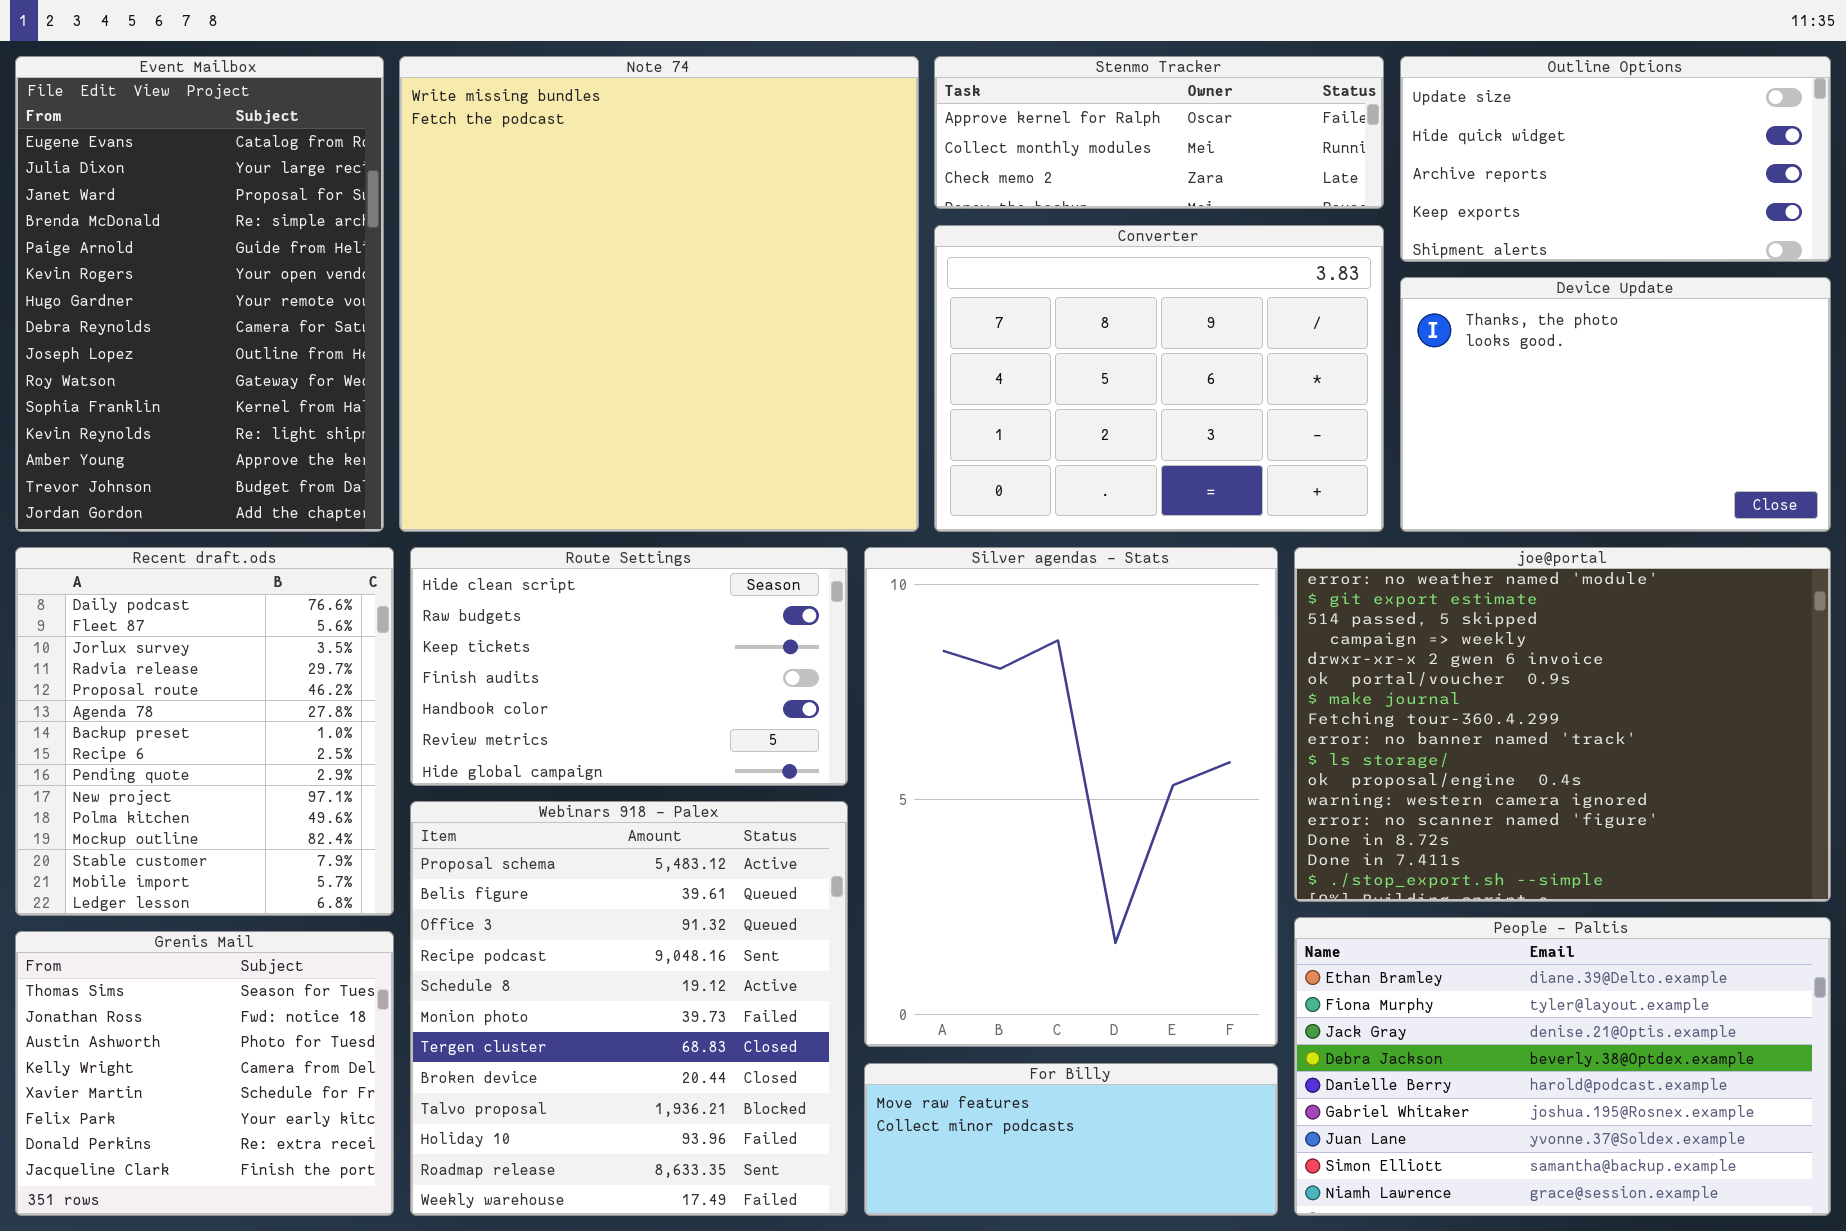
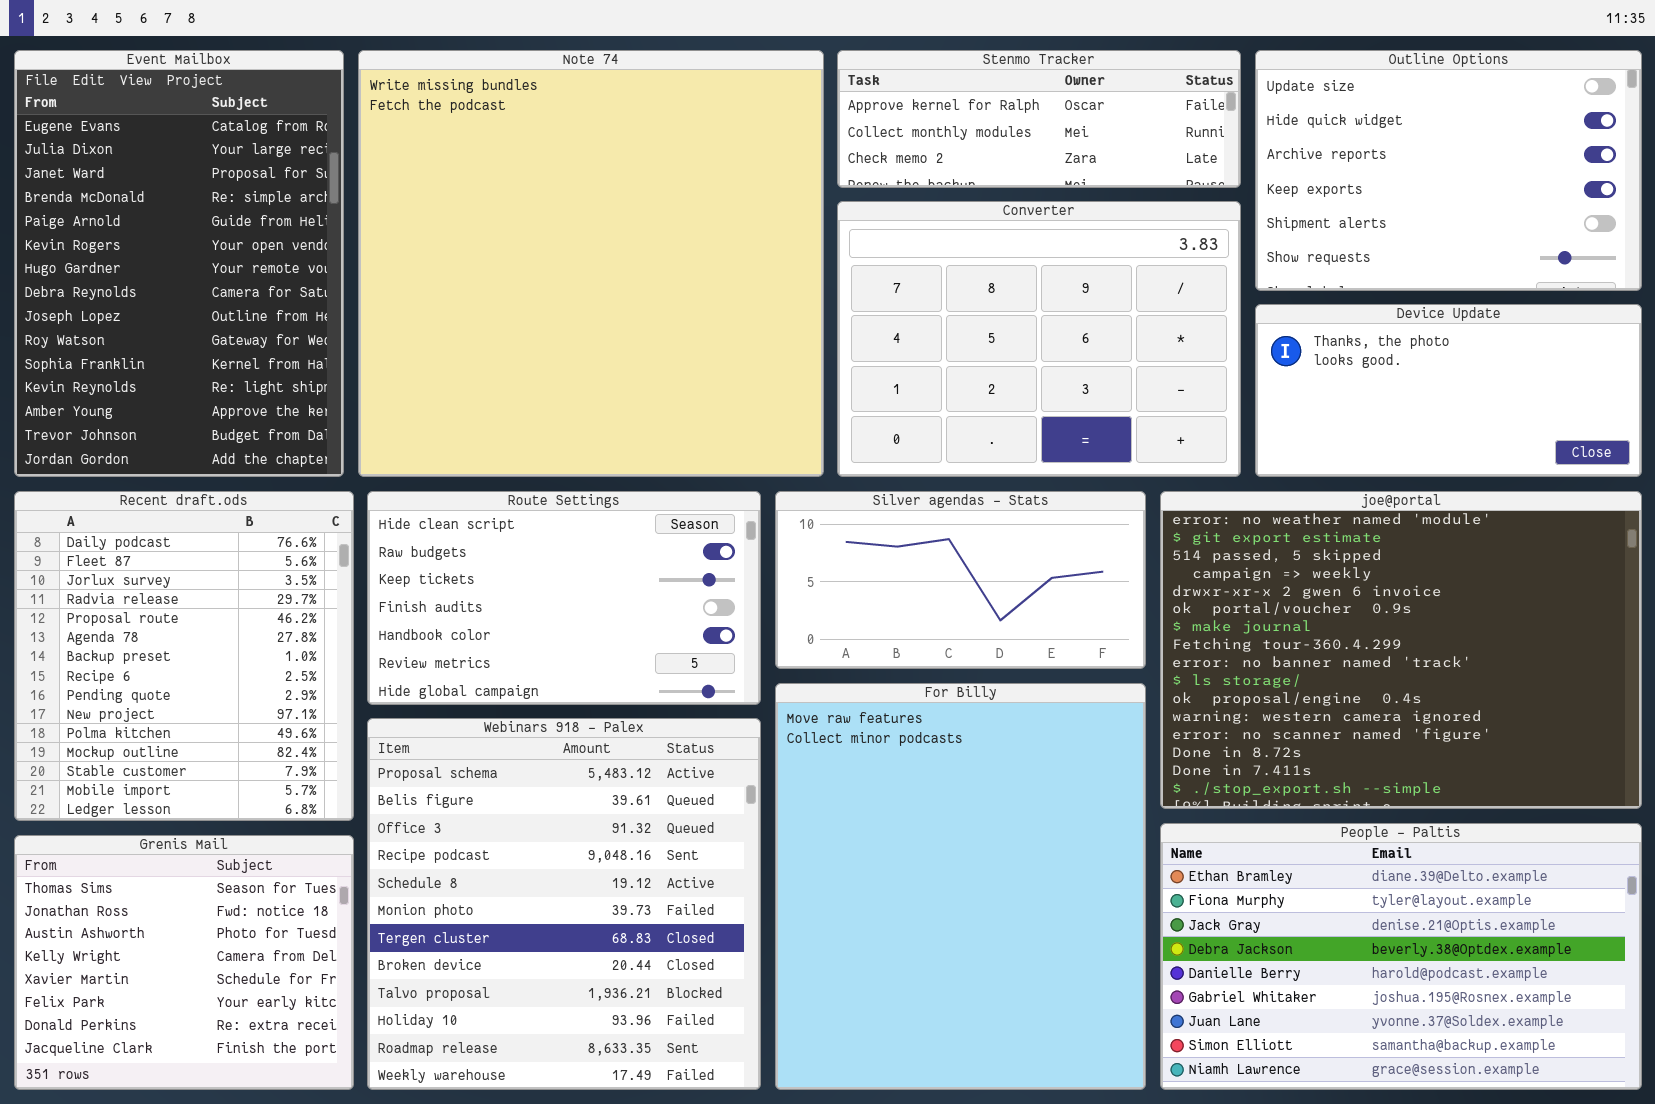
Outline Options: [1400,56,1831,262] -> [1255,50,1642,291], resized
Device Update: [1400,277,1831,532] -> [1255,304,1642,477], resized
Silver agendas - Stats: [864,547,1278,1047] -> [775,491,1146,669], resized
For Billy: [864,1063,1278,1216] -> [775,683,1146,1090], resized

